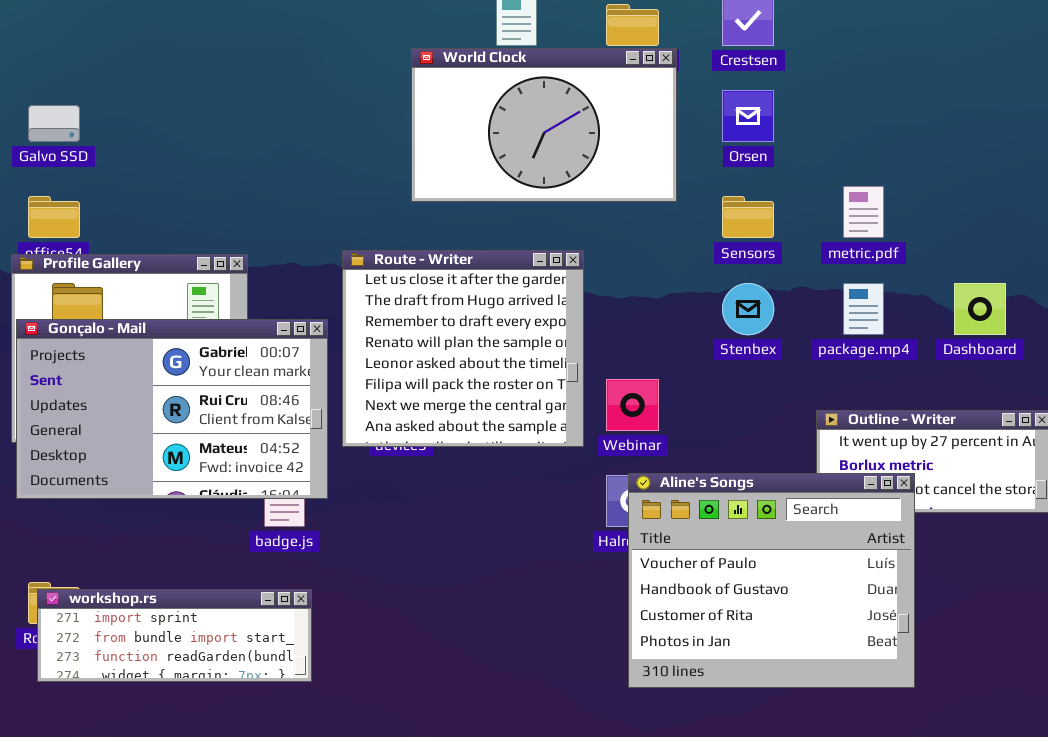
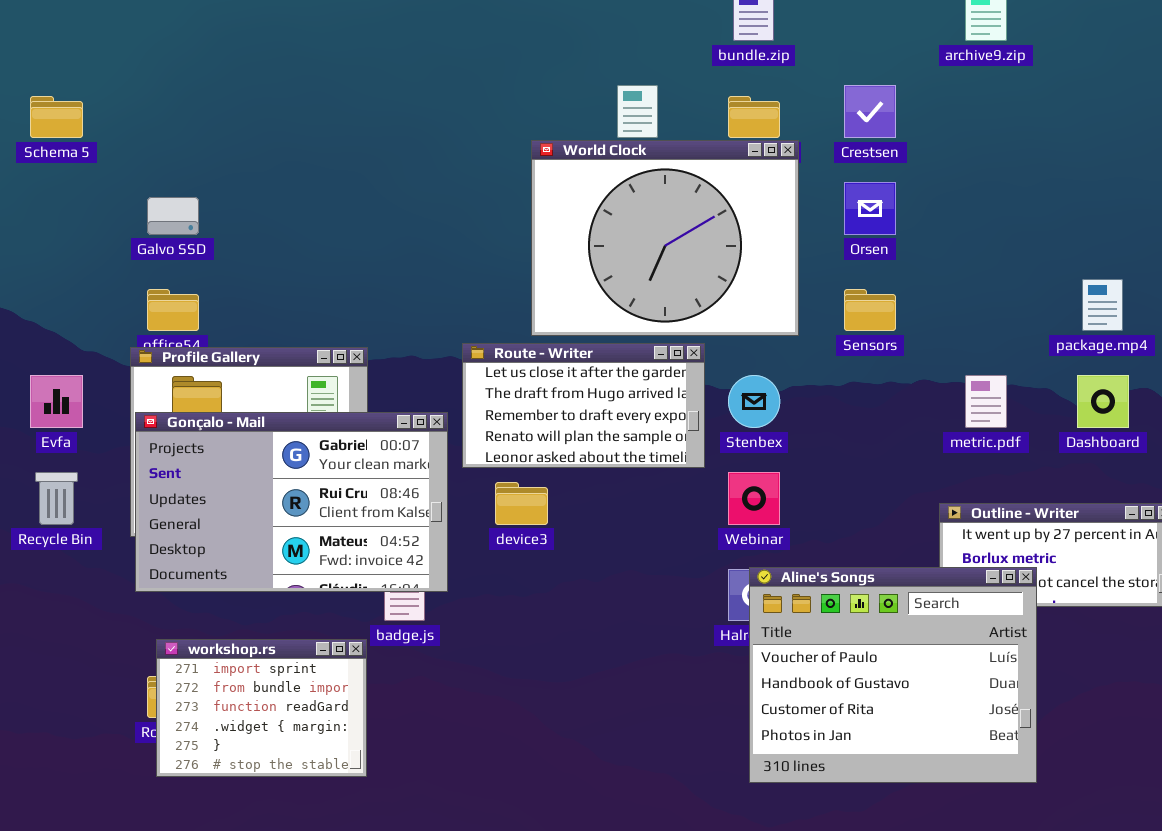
World Clock: [411,48,677,202] -> [531,140,799,336], resized
metric.pdf: [843,186,884,238] -> [965,375,1007,428], moved
Route - Writer: [342,250,584,447] -> [462,343,705,468], resized
Stenbex: [722,283,774,335] -> [728,375,780,428], moved
package.mp4: [843,283,884,335] -> [1082,279,1123,331], moved
workshop.rs: [37,589,312,682] -> [156,639,367,777], resized

